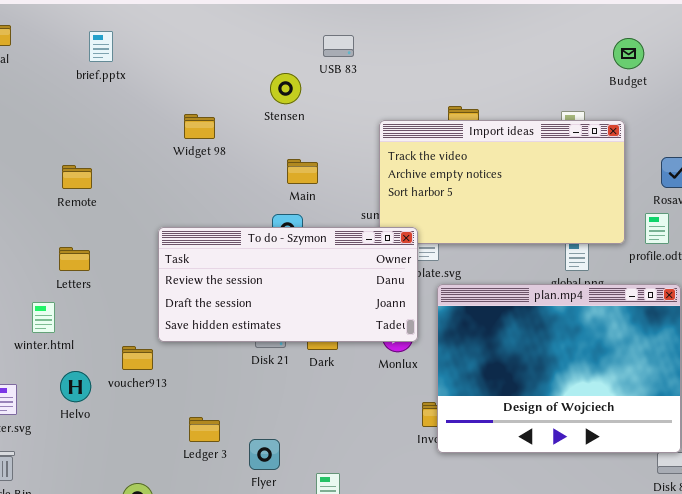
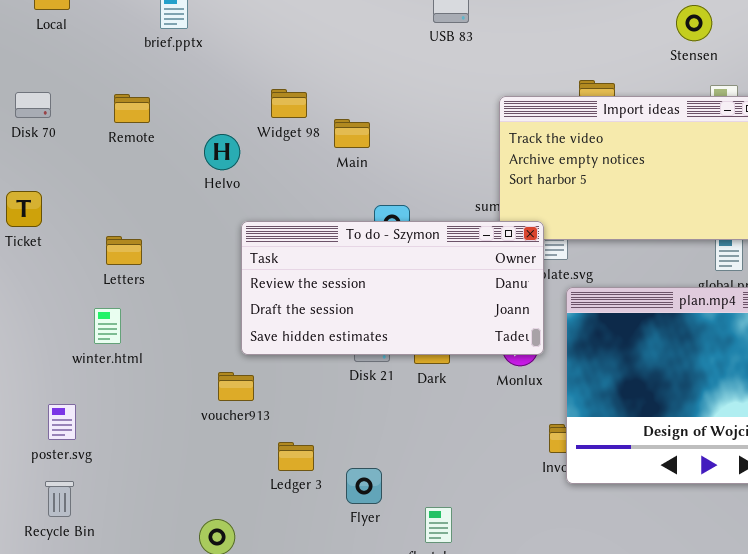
Stensen: [270,73,301,104] -> [676,5,712,41], moved
Main: [287,159,318,184] -> [334,119,370,148], moved
Remote: [62,165,92,189] -> [114,94,150,123], moved
Letters: [59,247,90,271] -> [106,236,142,265], moved
voucher913: [122,346,153,370] -> [218,372,254,401], moved
Helvo: [60,371,91,402] -> [204,134,240,170], moved

